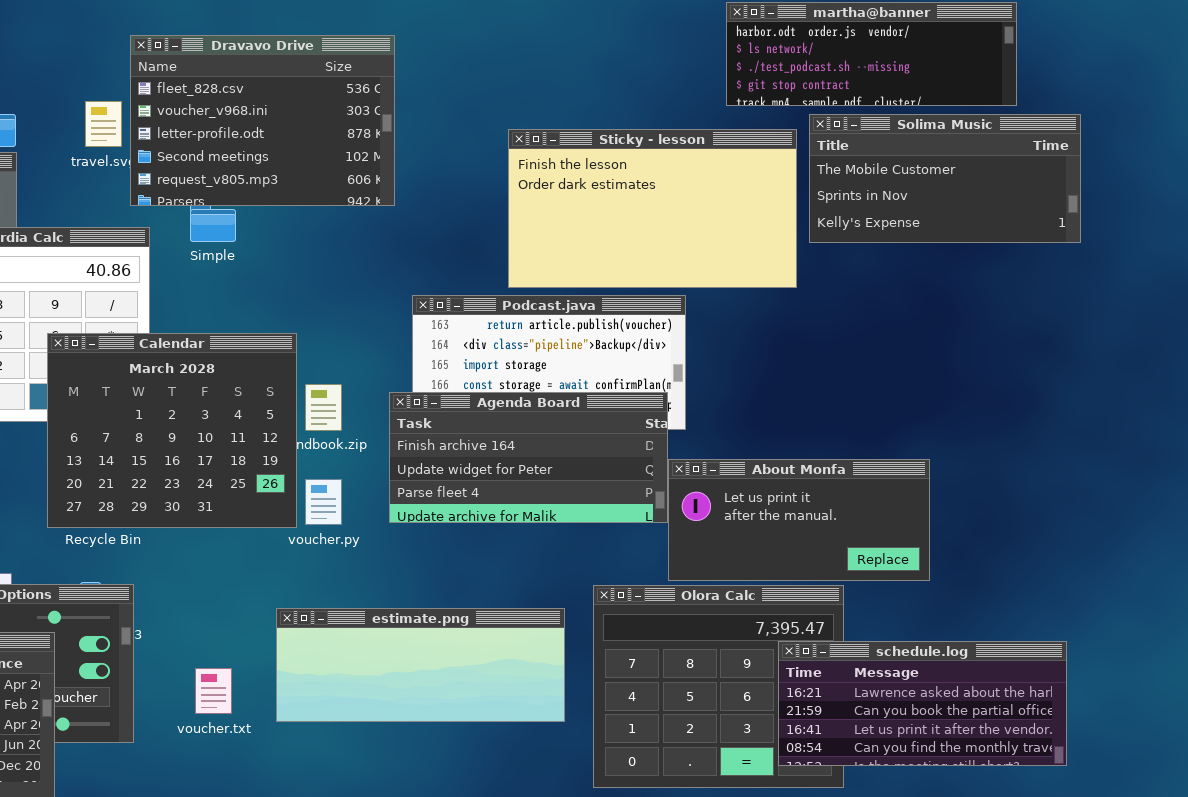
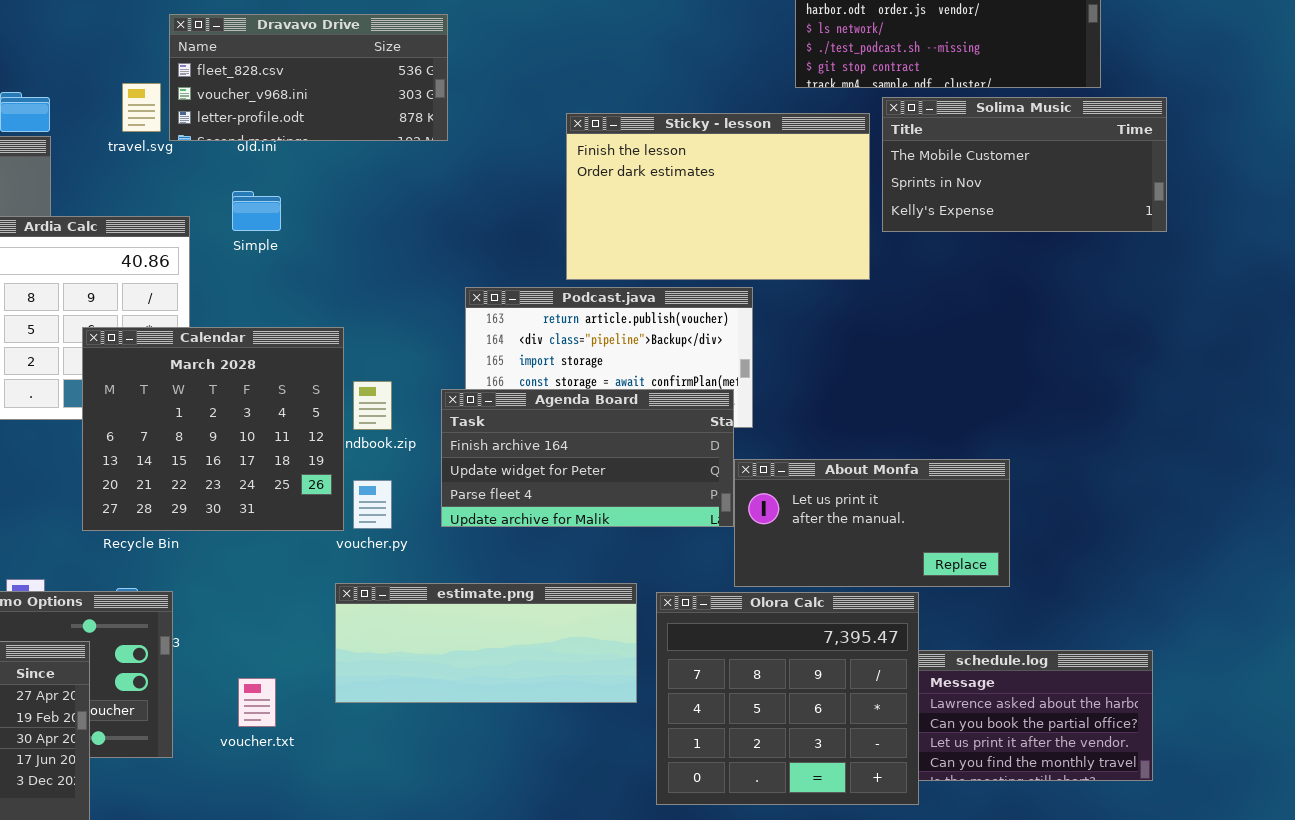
Dravavo Drive: [130,35,395,206] -> [169,14,448,141], resized
Olora Calc: [593,585,844,788] -> [656,592,919,805], raised
estimate.png: [276,608,565,722] -> [335,583,637,703], moved

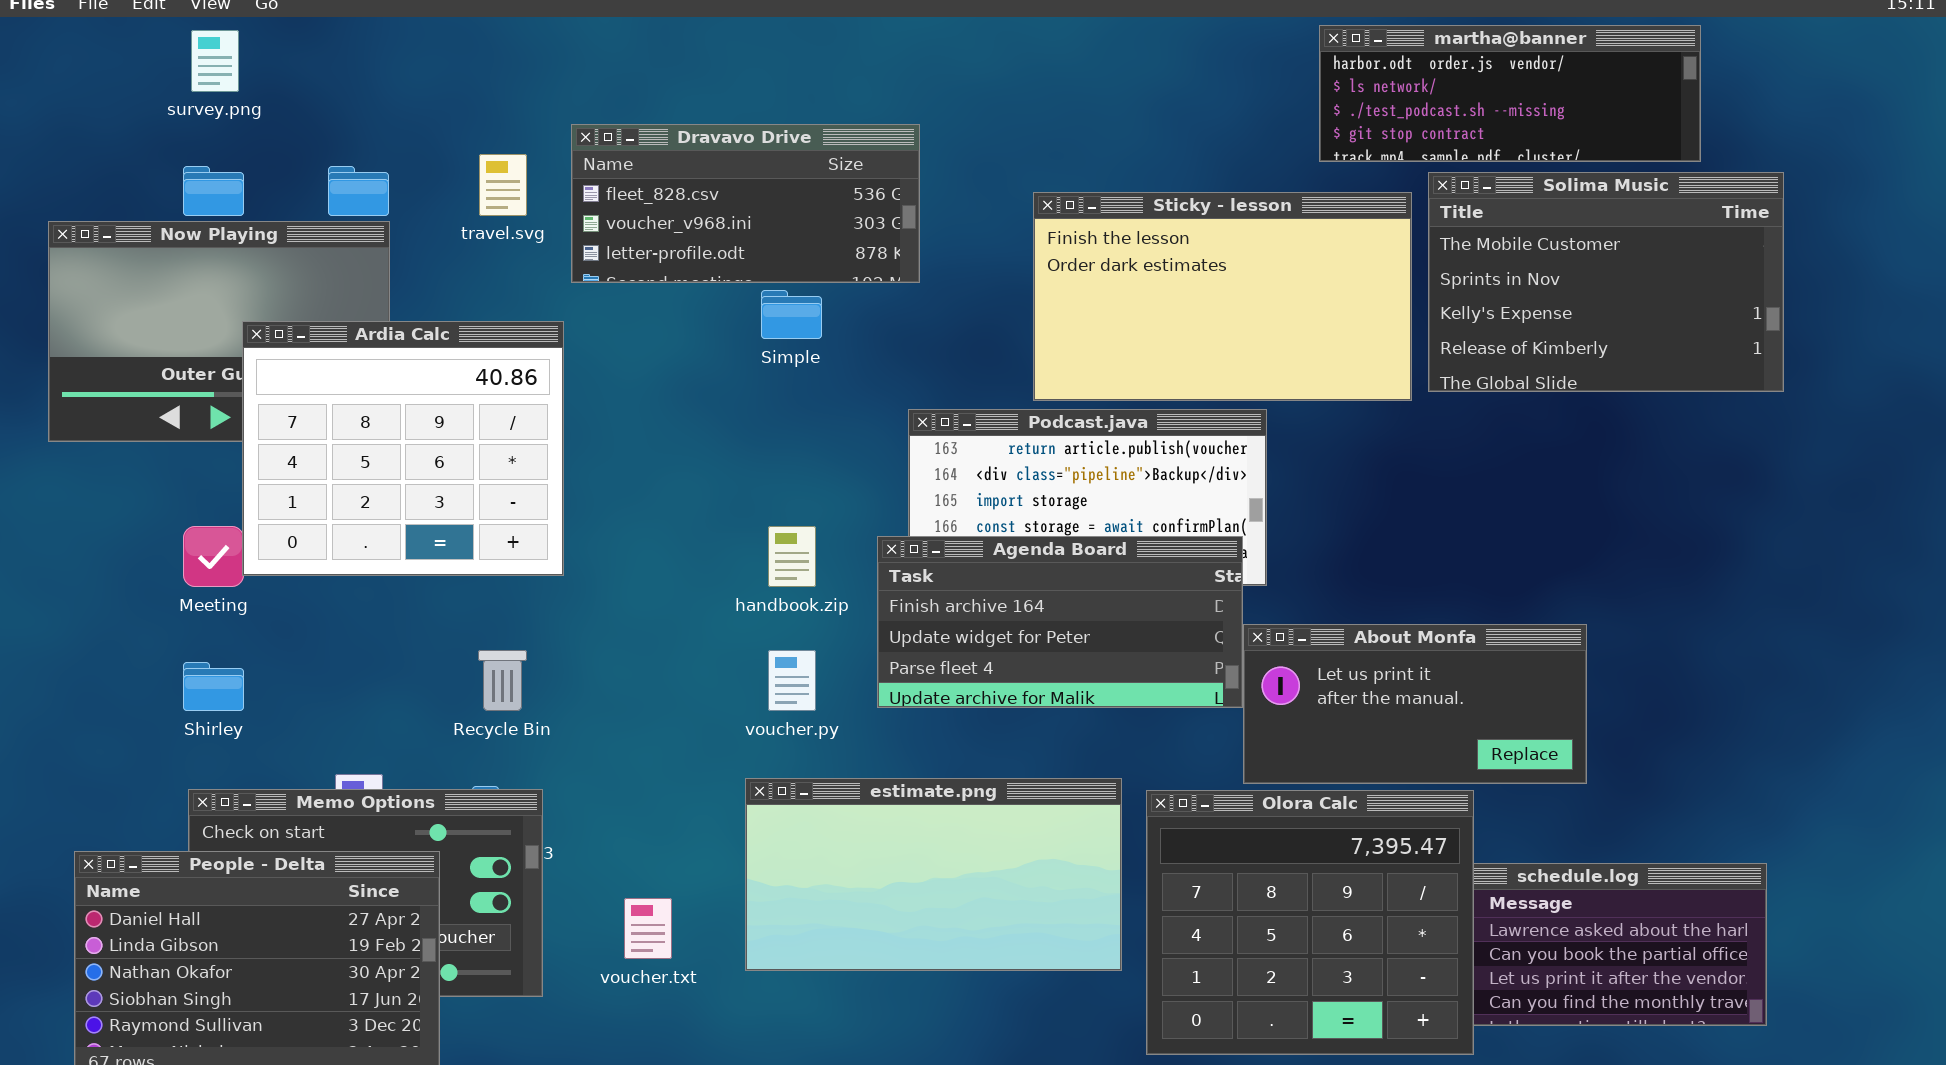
Dravavo Drive: [169,14,448,141] -> [571,124,920,283], moved
Solima Music: [882,97,1167,232] -> [1428,172,1784,392], resized
Simple: [232,191,281,231] -> [761,290,822,339], moved
Calendar: [82,327,344,531] -> none, closed
estimate.png: [335,583,637,703] -> [745,778,1122,971], resized

